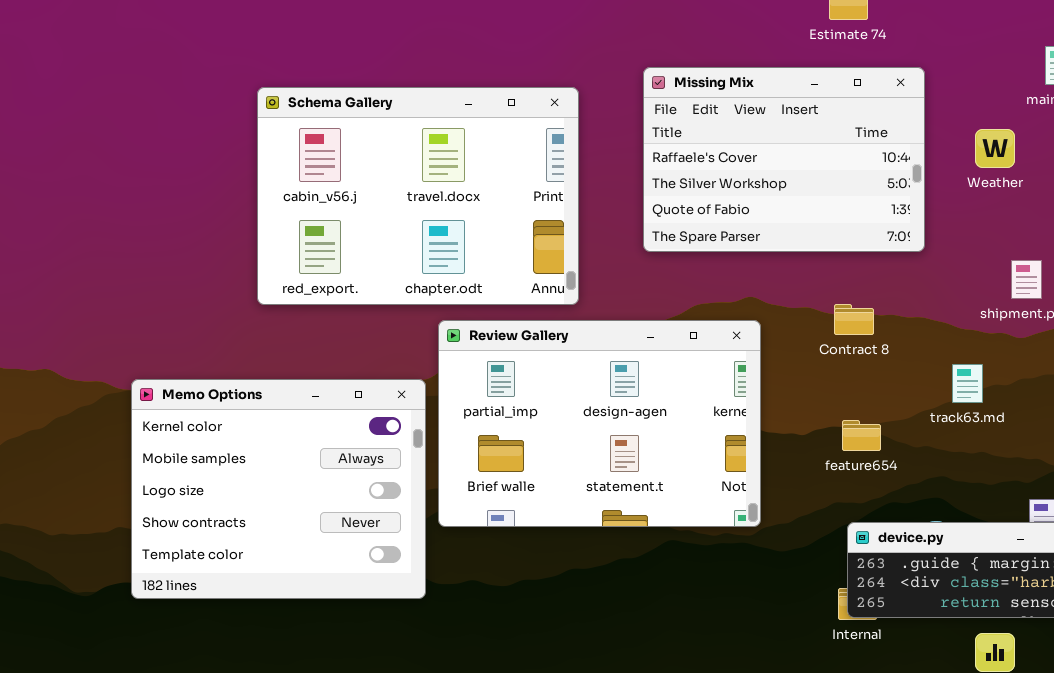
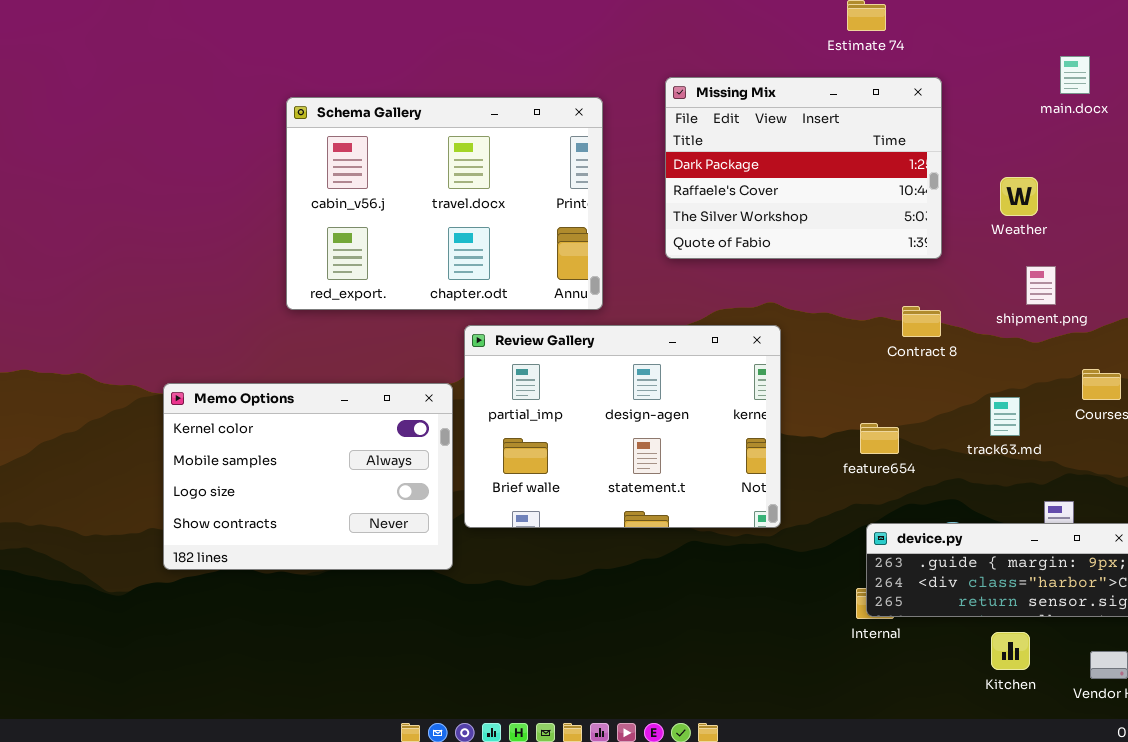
Missing Mix: [643,67,925,252] -> [665,77,942,259], scrolled up 1 row
Weather: [975,129,1015,168] -> [1000,177,1038,216], moved
Contract 8: [834,304,874,335] -> [902,306,941,337], moved
track63.md: [952,364,983,403] -> [990,397,1020,436], moved
Memo Options: [131,379,426,599] -> [163,383,453,570], resized

